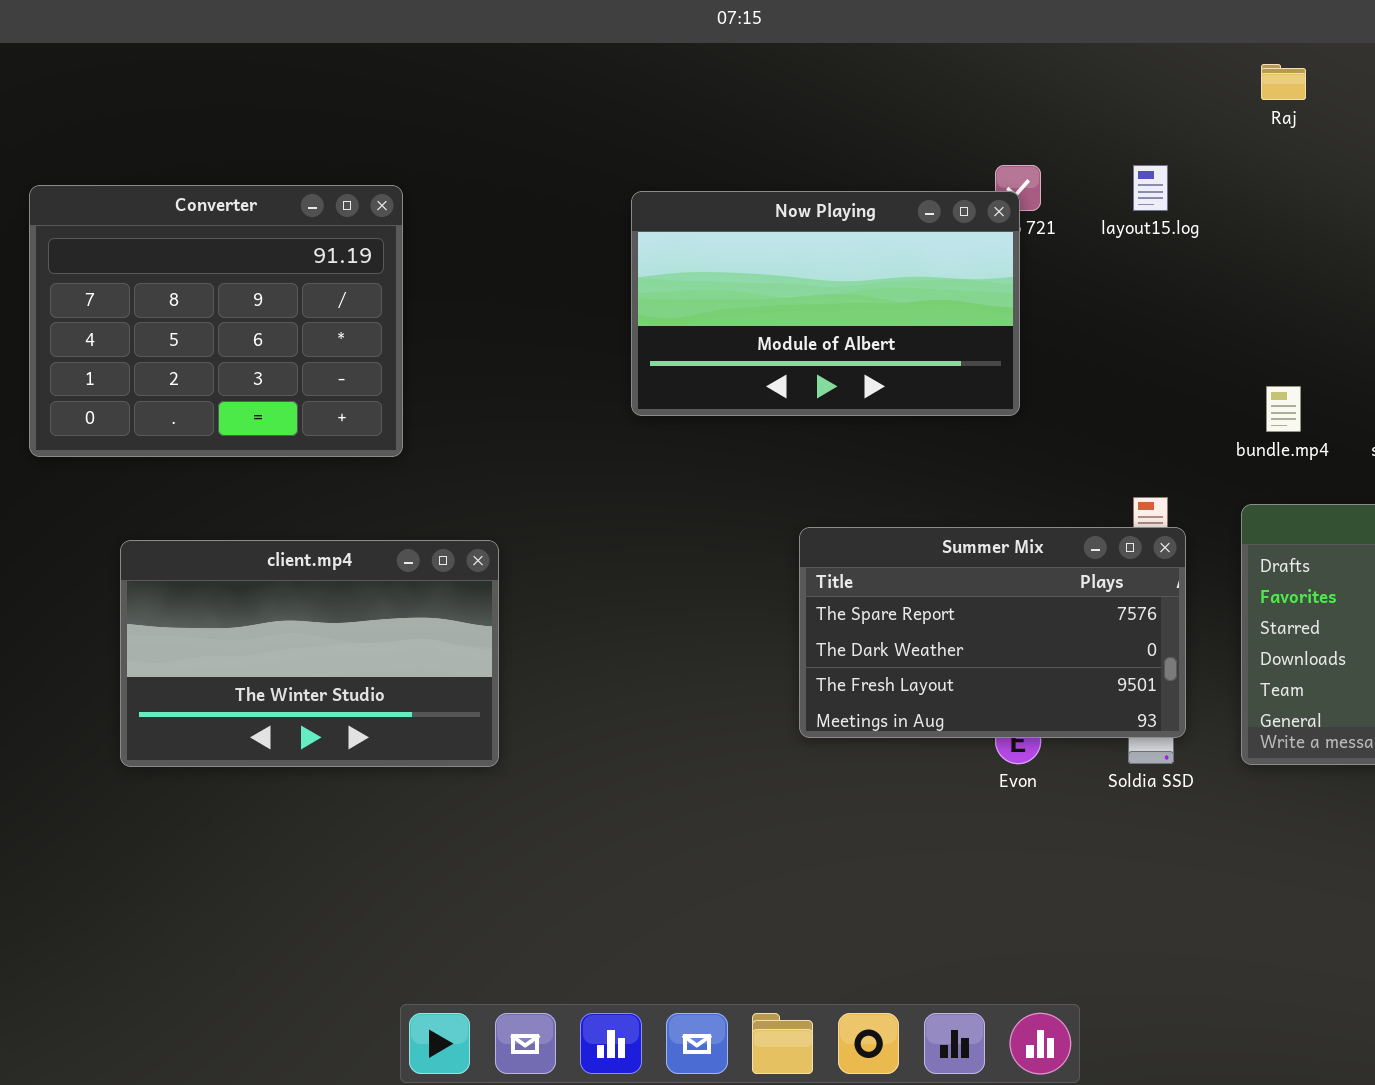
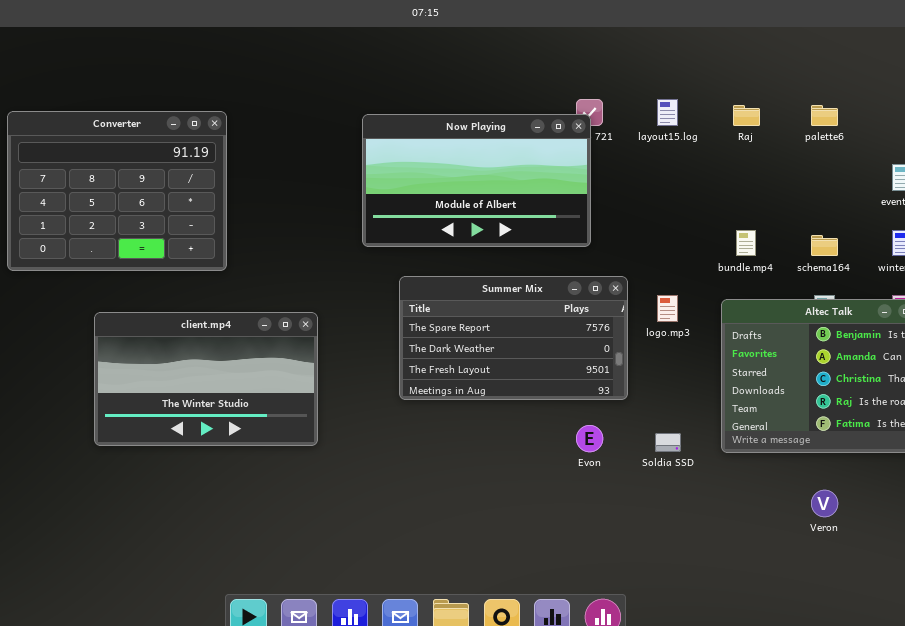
Raj: [1261,64,1306,100] -> [733,105,760,126], moved
Summer Mix: [799,527,1186,738] -> [399,276,628,400], moved
client.mp4: [120,540,499,767] -> [94,312,318,446], moved

